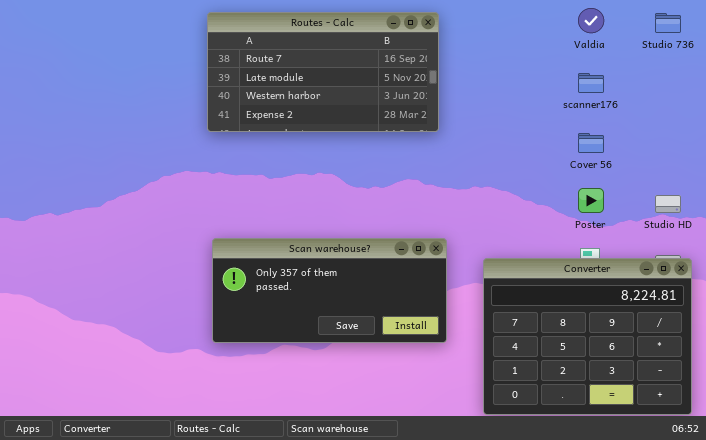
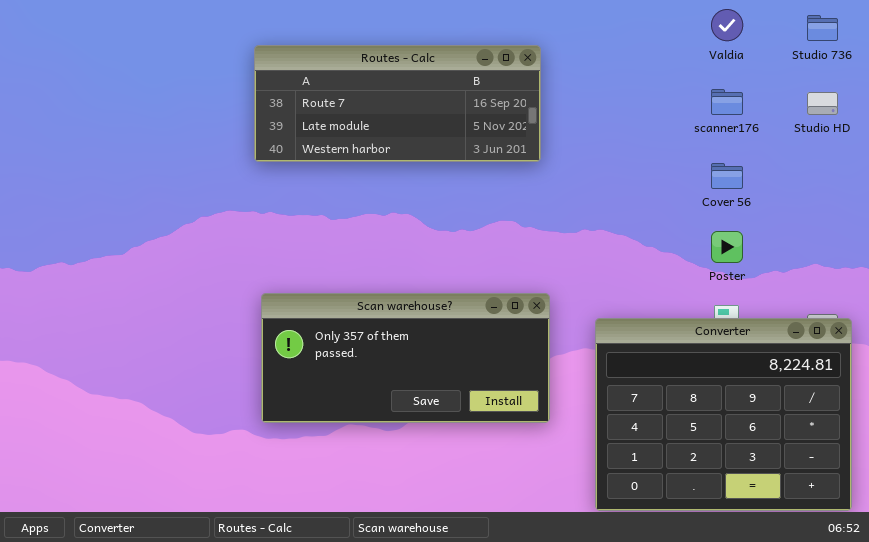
Routes - Calc: [207,12,439,132] -> [254,45,541,162], resized
Studio HD: [655,195,681,213] -> [807,92,838,115], moved

